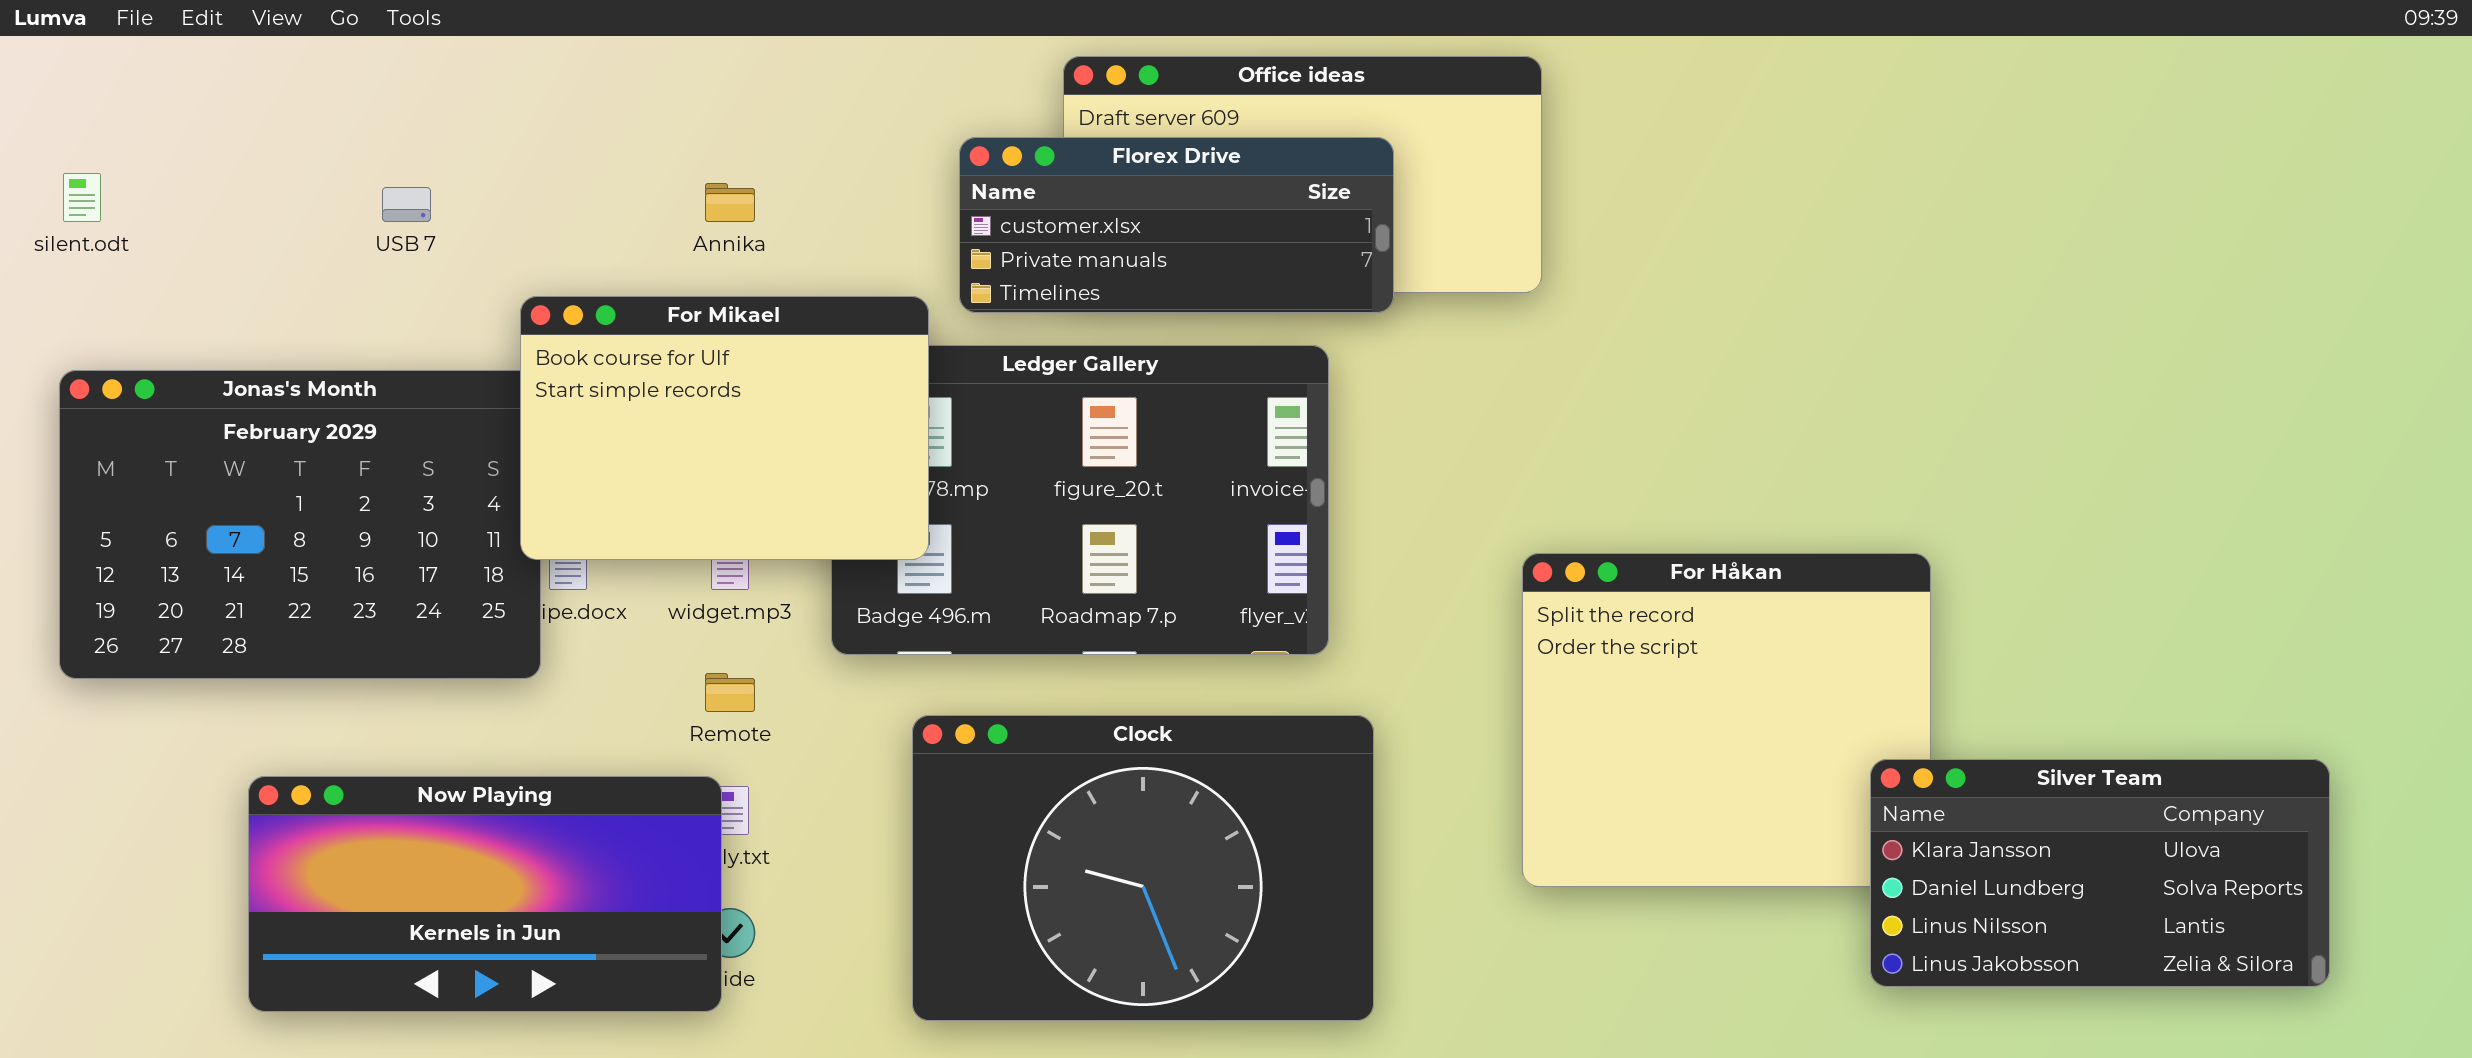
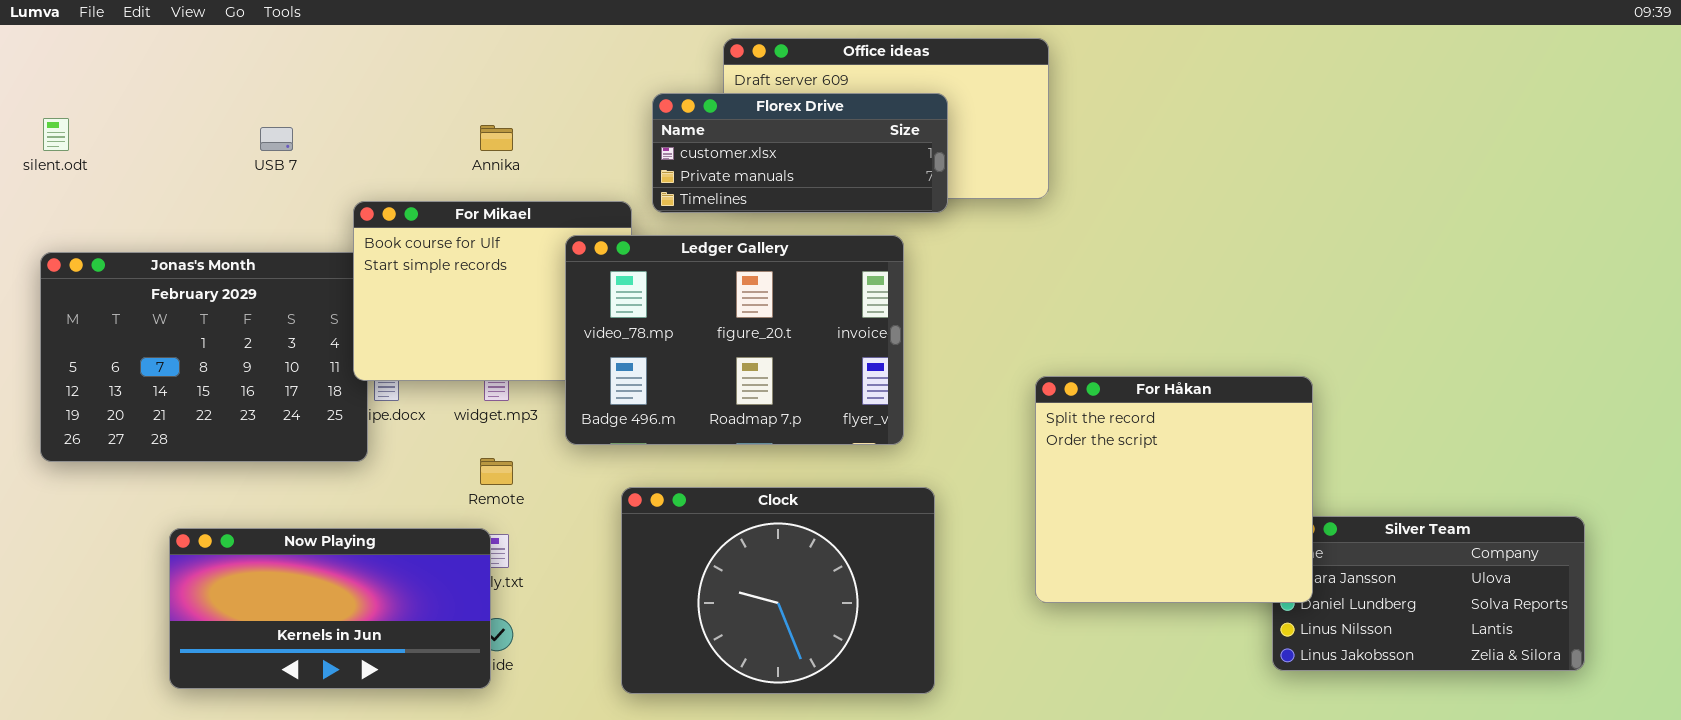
Ledger Gallery: [831,345,1329,655] -> [565,235,904,445], raised
For Håkan: [1522,553,1931,887] -> [1035,376,1313,603], raised

